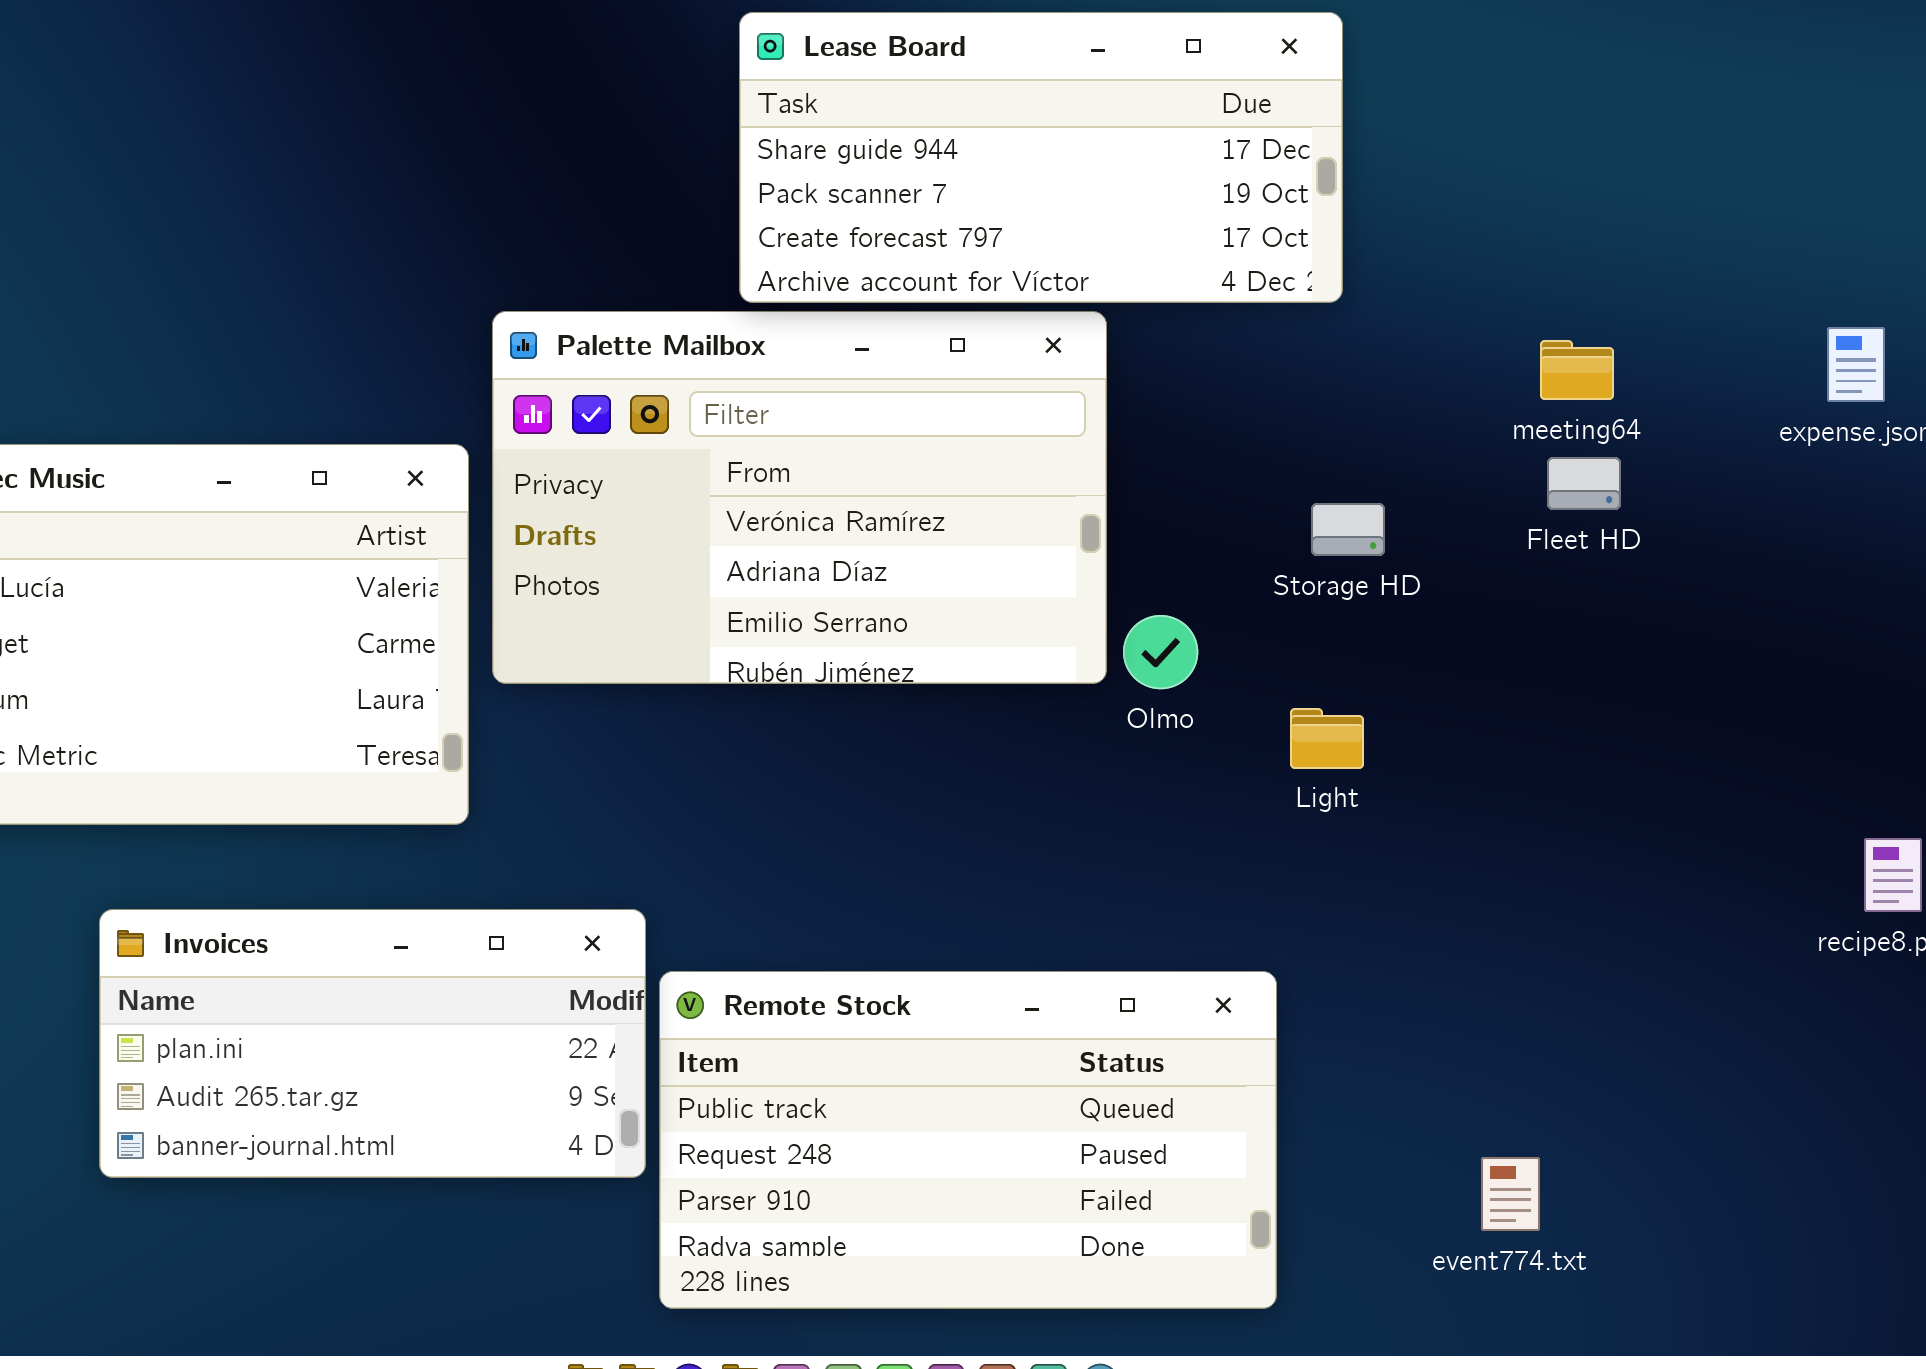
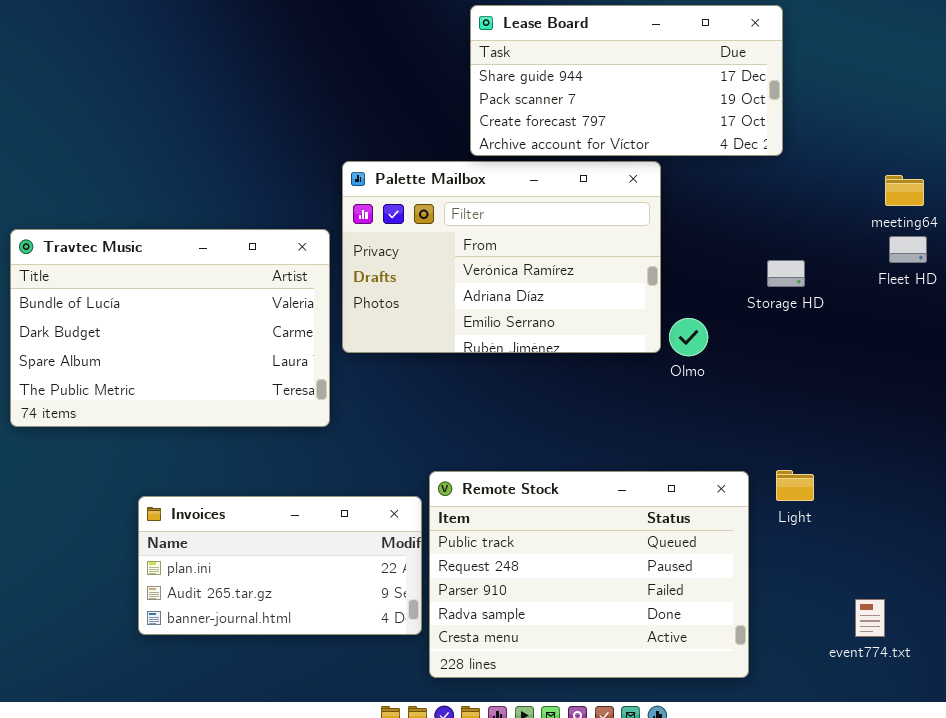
Light: [1290,708,1364,769] -> [776,470,814,501], moved
Invoices: [99,909,646,1178] -> [138,496,422,635], moved
Remote Stock: [659,971,1277,1309] -> [429,471,749,678], resized

